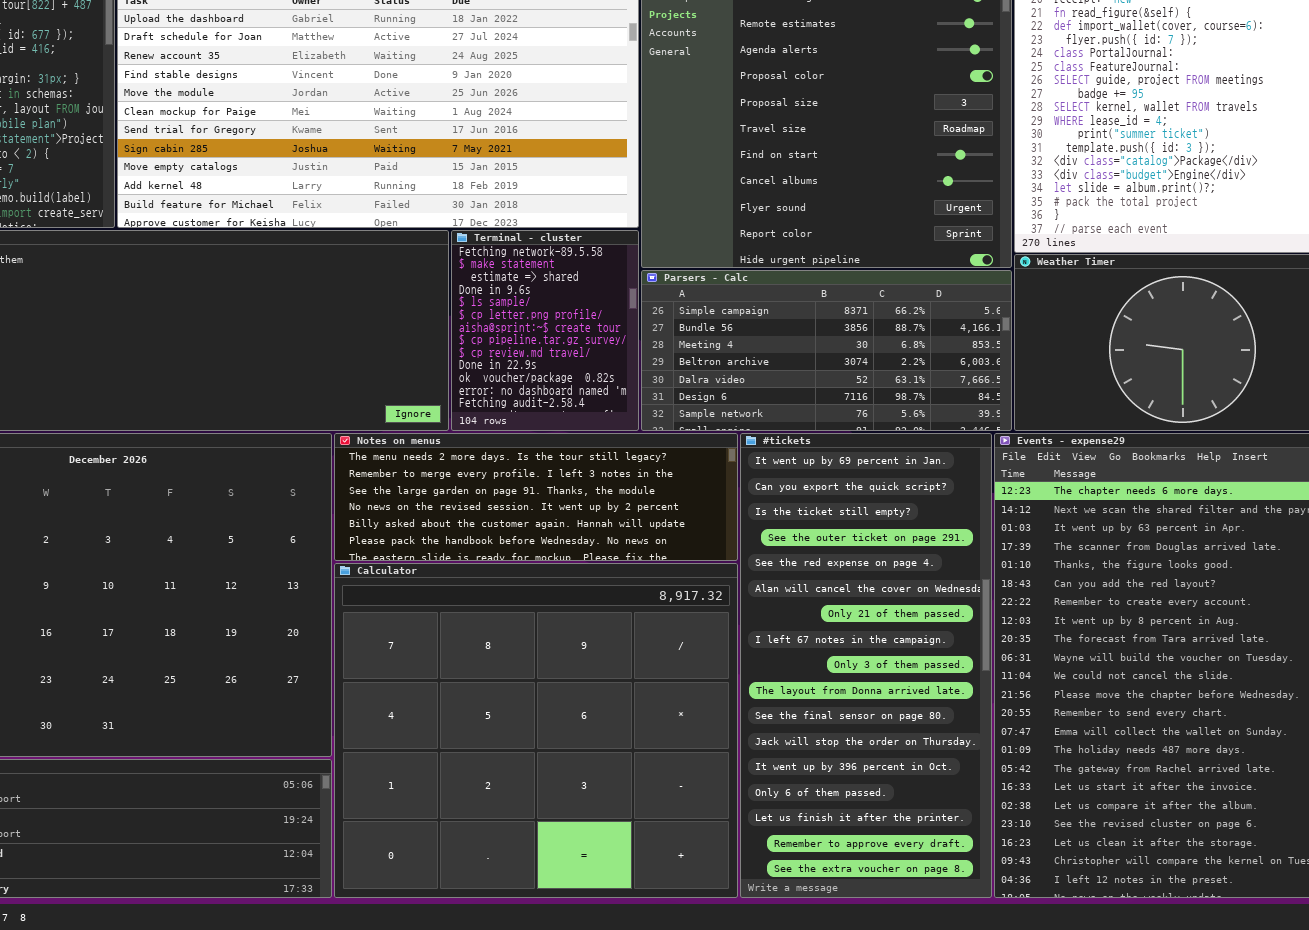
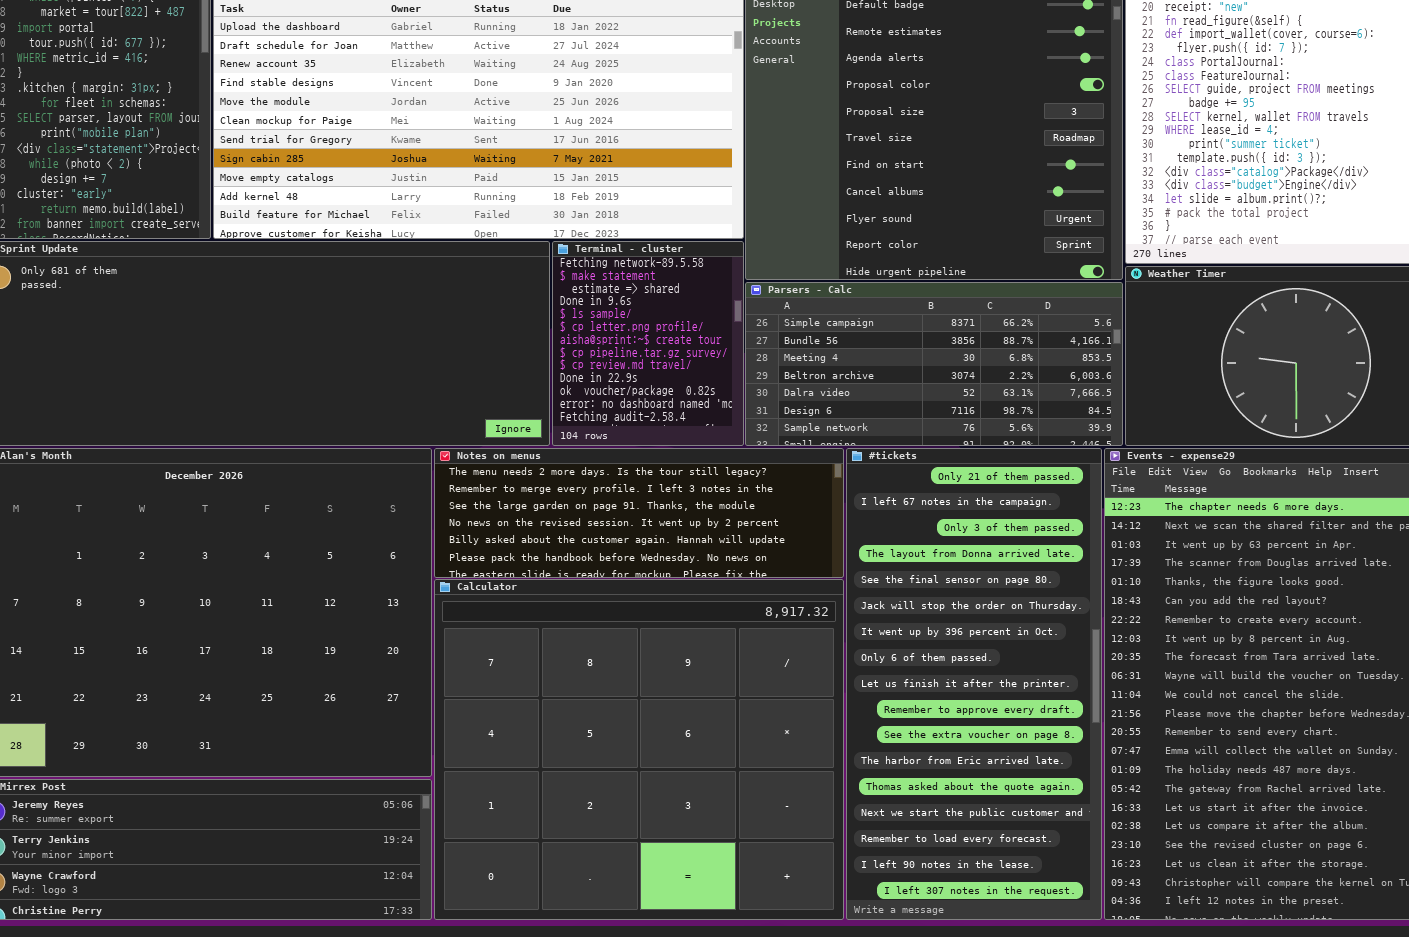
#tickets: [740,433,992,898] -> [846,448,1102,920], scrolled down 6 rows

